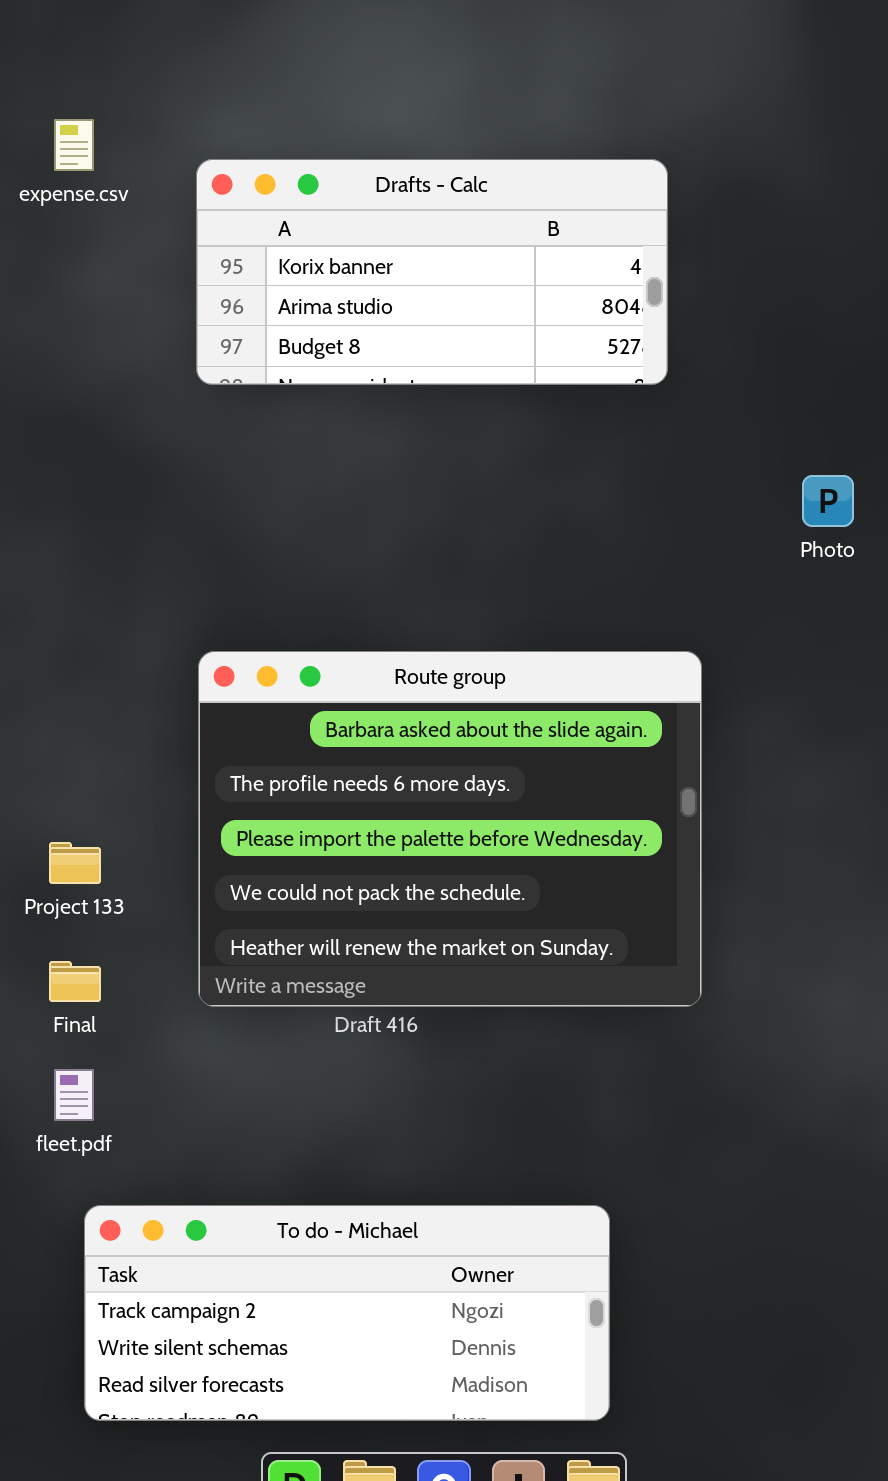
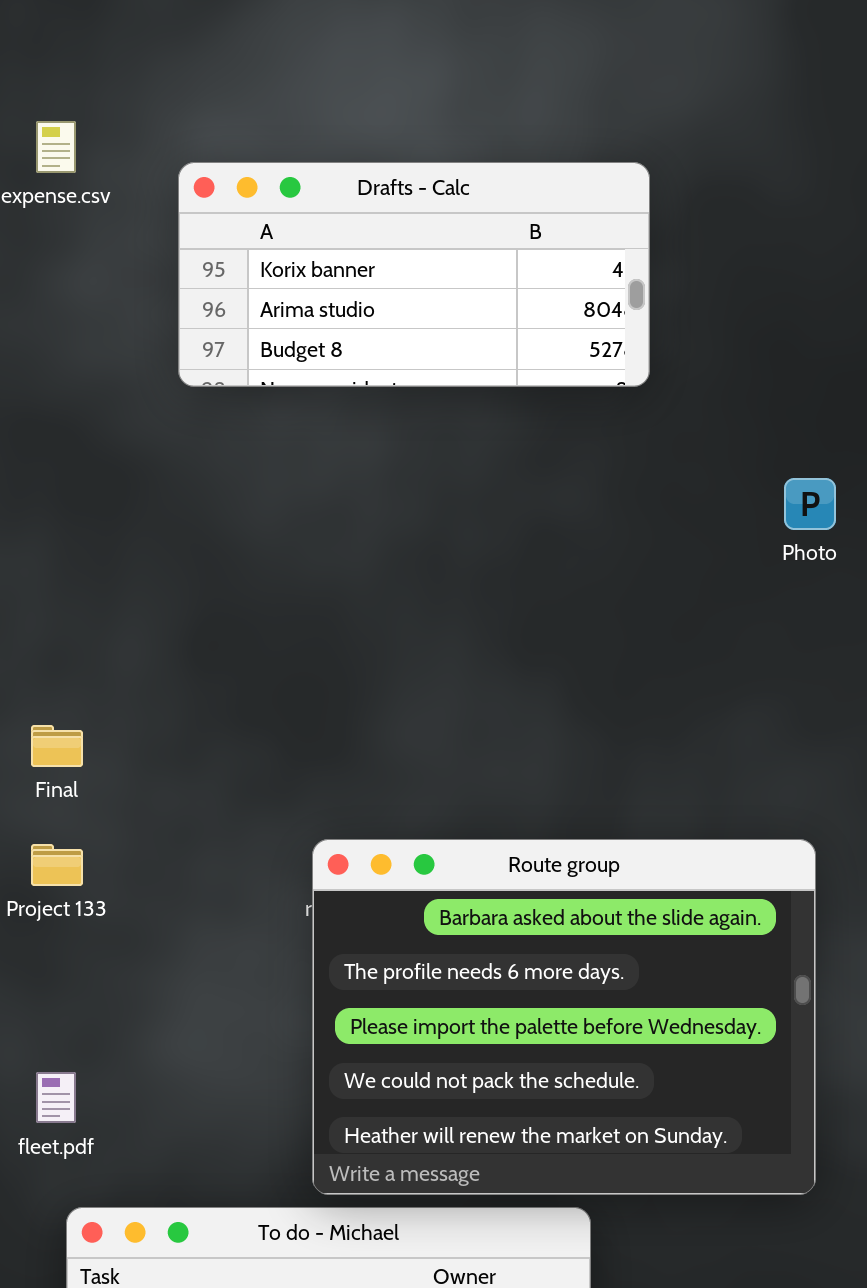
Route group: [198,651,702,1007] -> [312,839,816,1195], moved
Final: [49,961,101,1002] -> [31,725,83,767], moved

